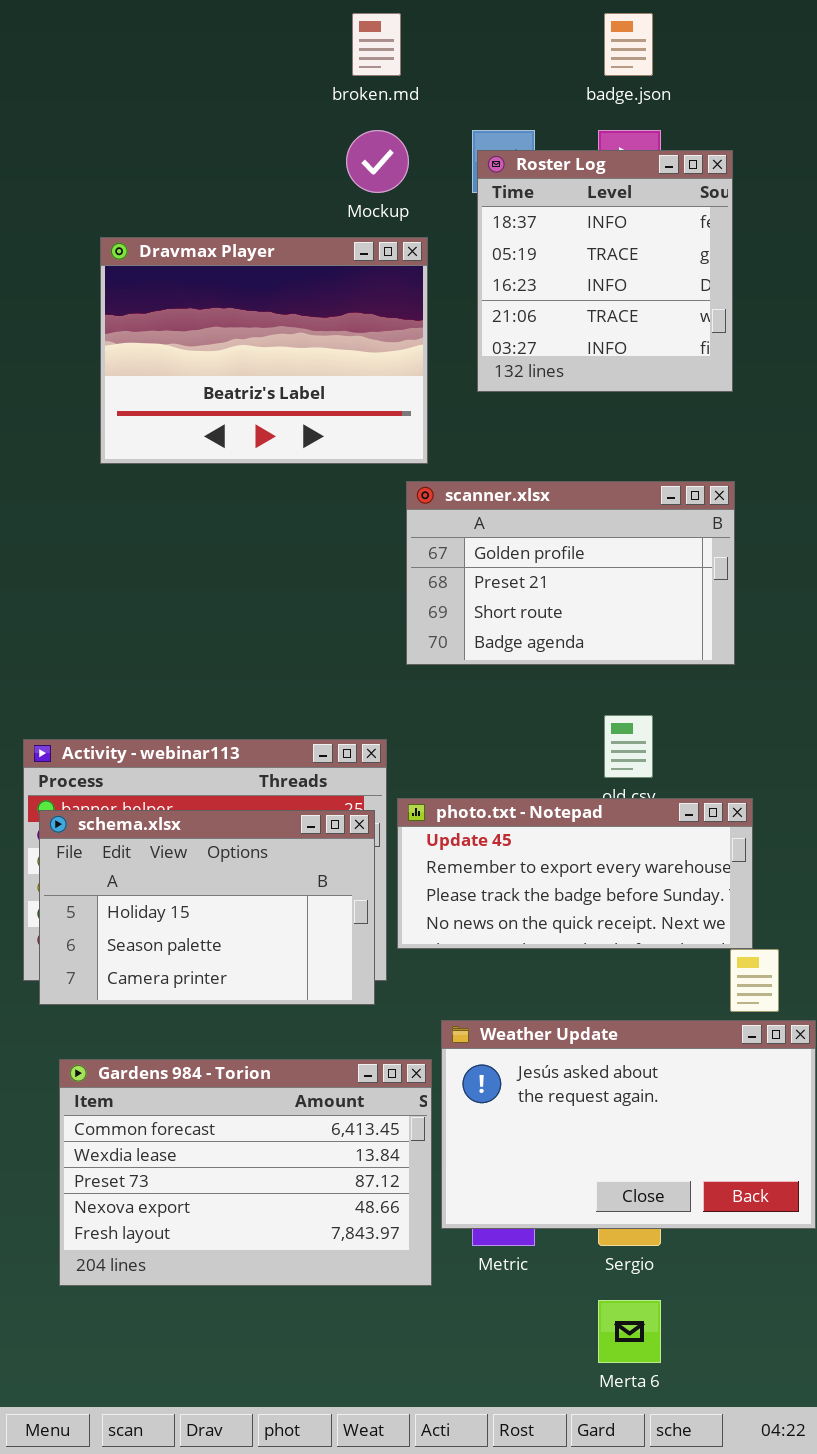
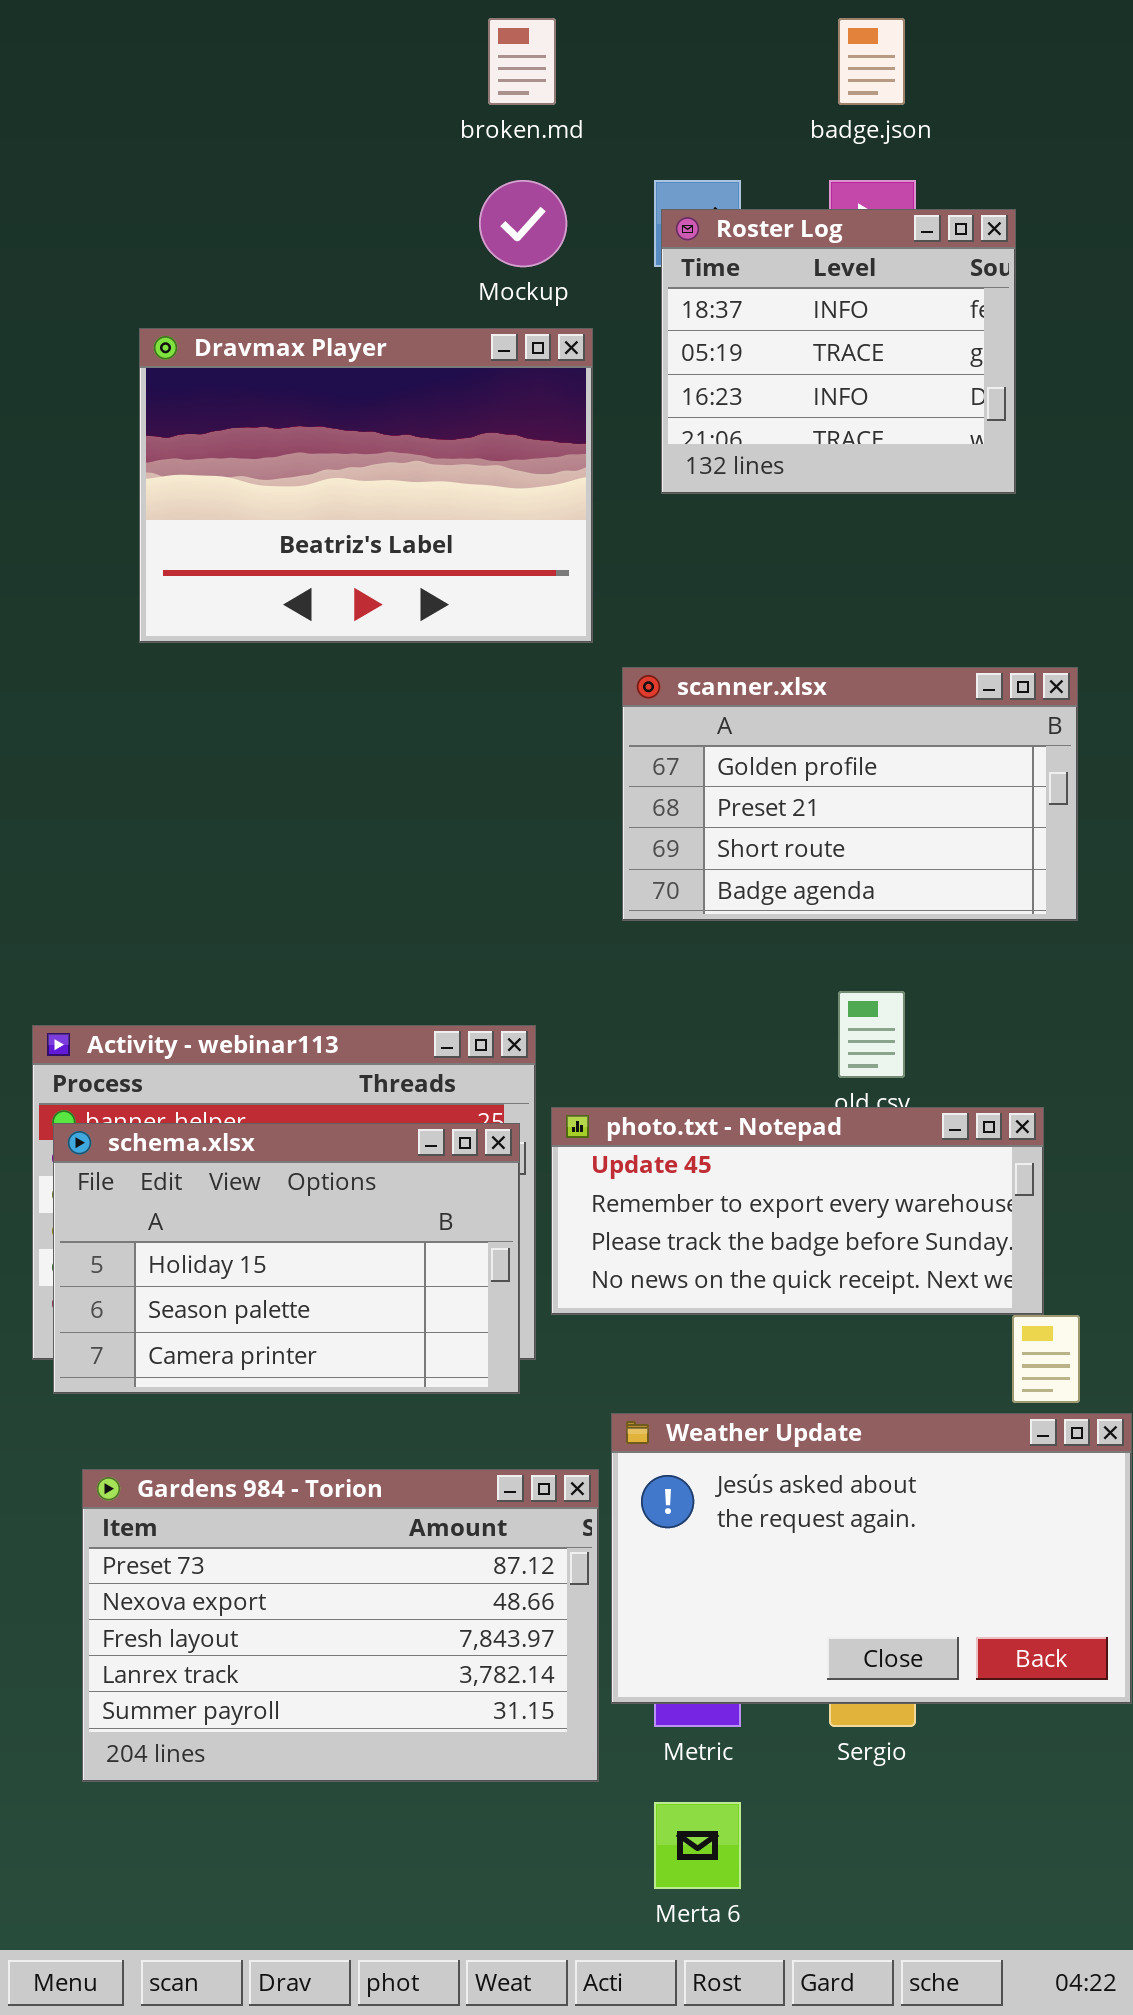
Roster Log: [477,150,733,392] -> [661,209,1016,494], resized
scanner.xlsx: [406,481,735,665] -> [622,667,1078,921], moved
Gardens 984 - Torion: [59,1059,432,1286] -> [82,1469,599,1782], scrolled down 2 rows
Merta 6: [598,1300,661,1363] -> [654,1802,741,1889], moved

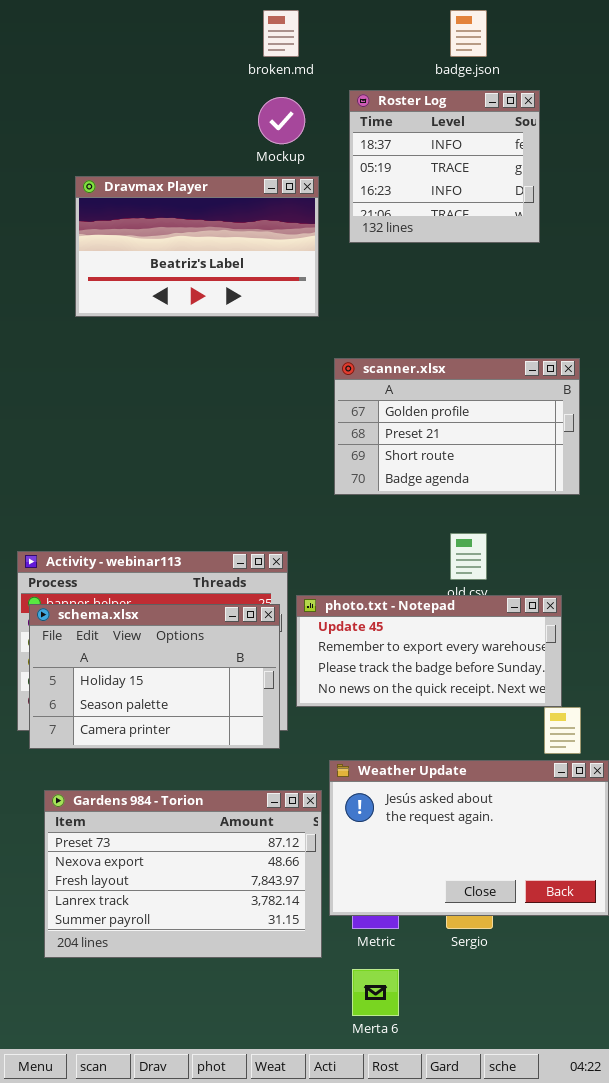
Roster Log: [661,209,1016,494] -> [349,90,540,243], moved
Dravmax Player: [139,328,593,643] -> [75,176,319,317], resized

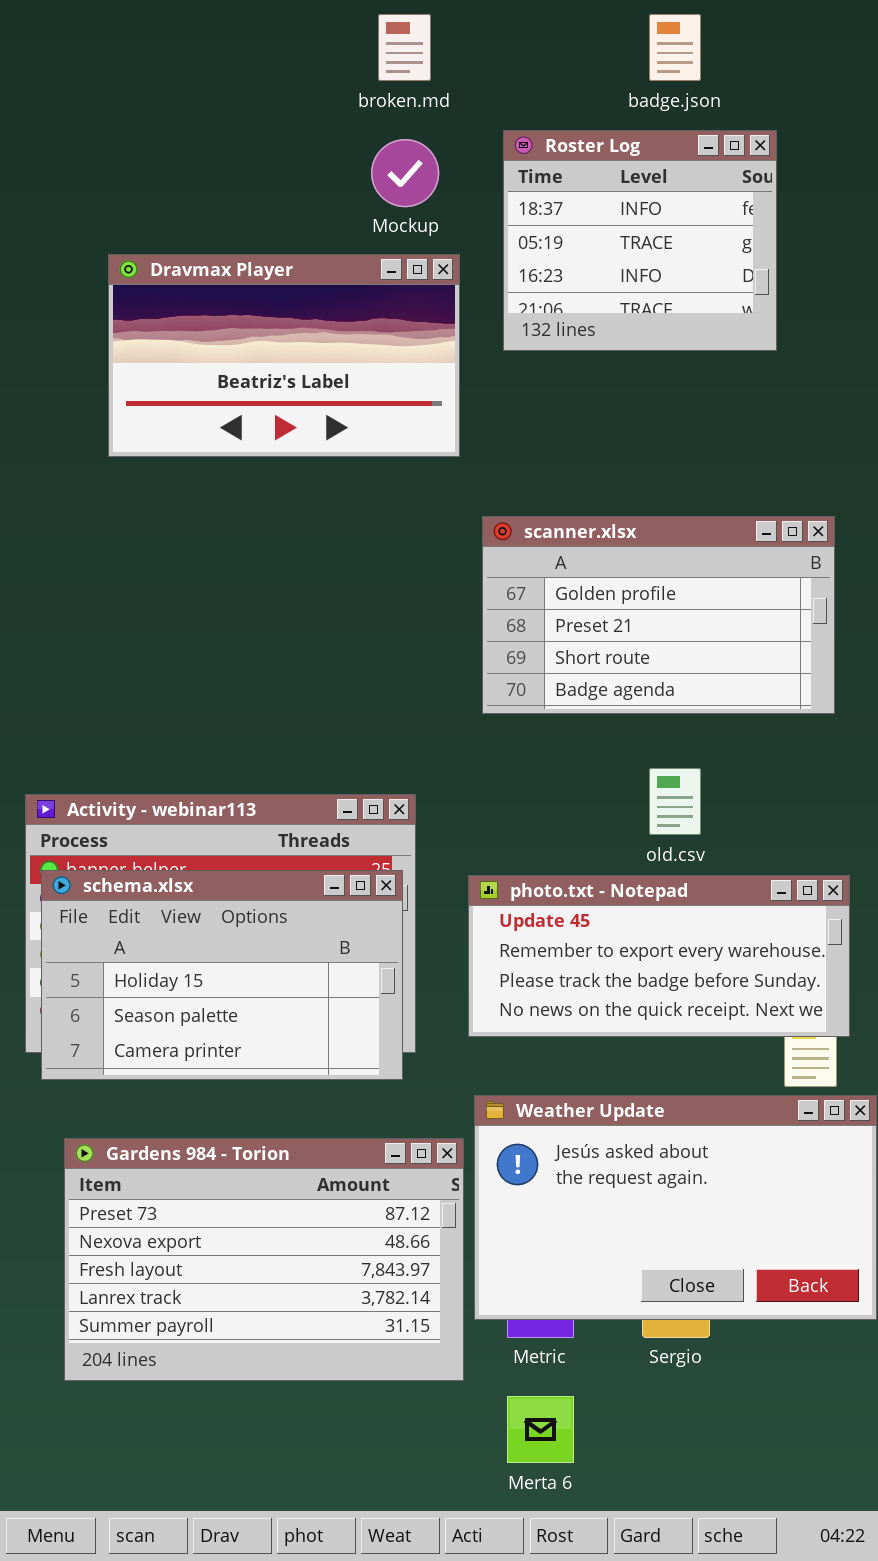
photo.txt - Notepad: [296,595,562,707] -> [468,875,850,1037], moved

